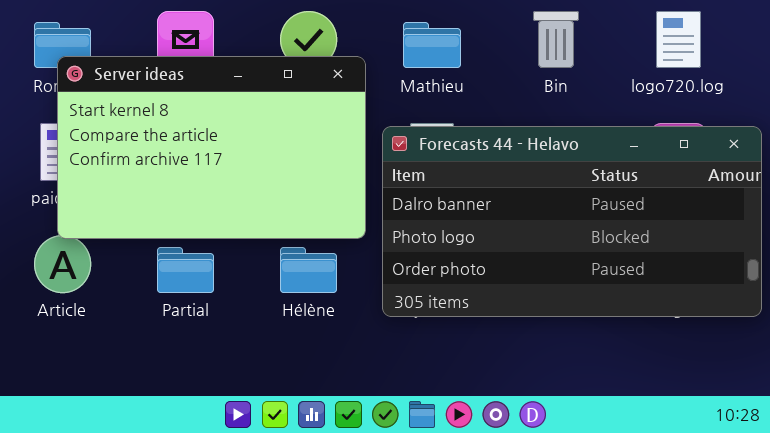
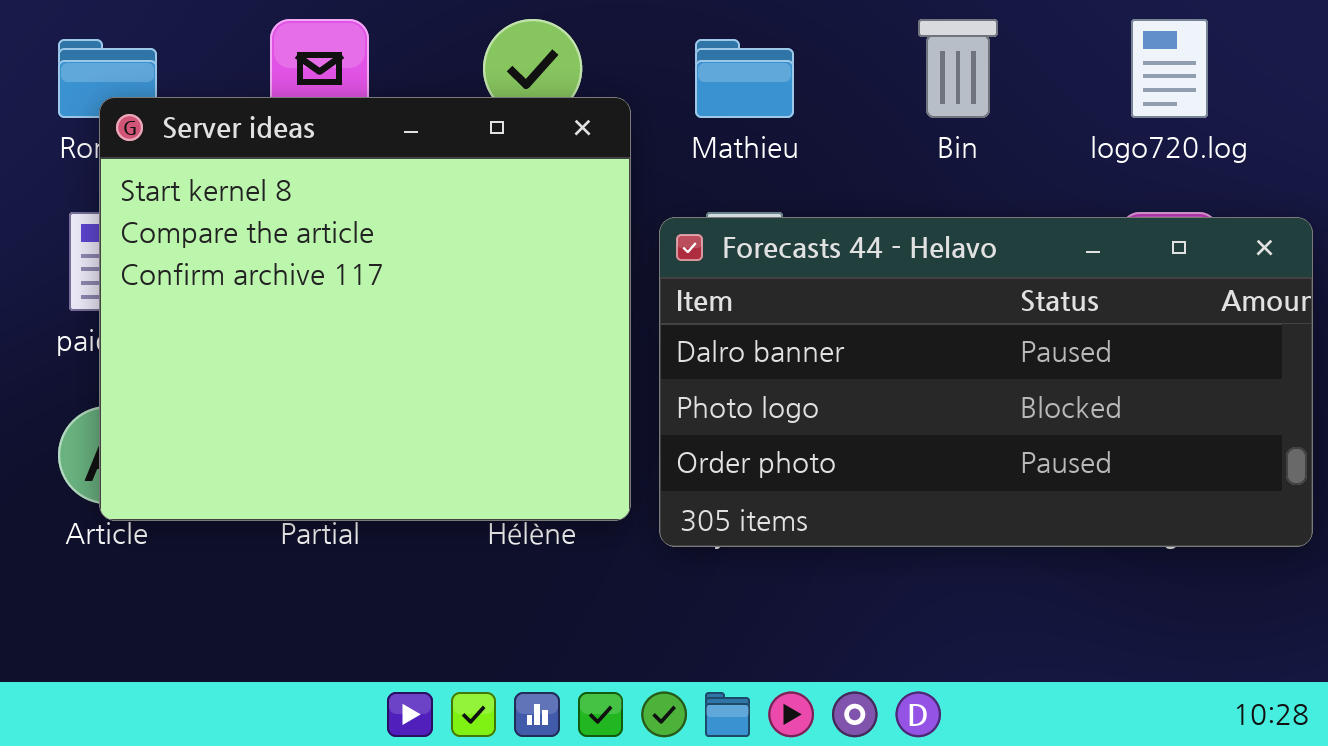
Server ideas: [57,56,366,239] -> [99,97,631,521], resized

